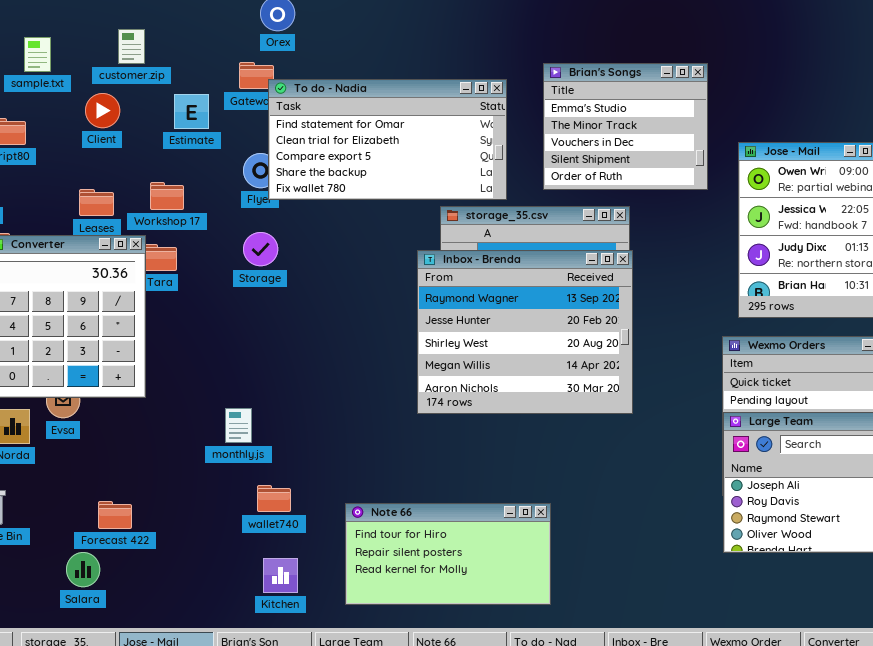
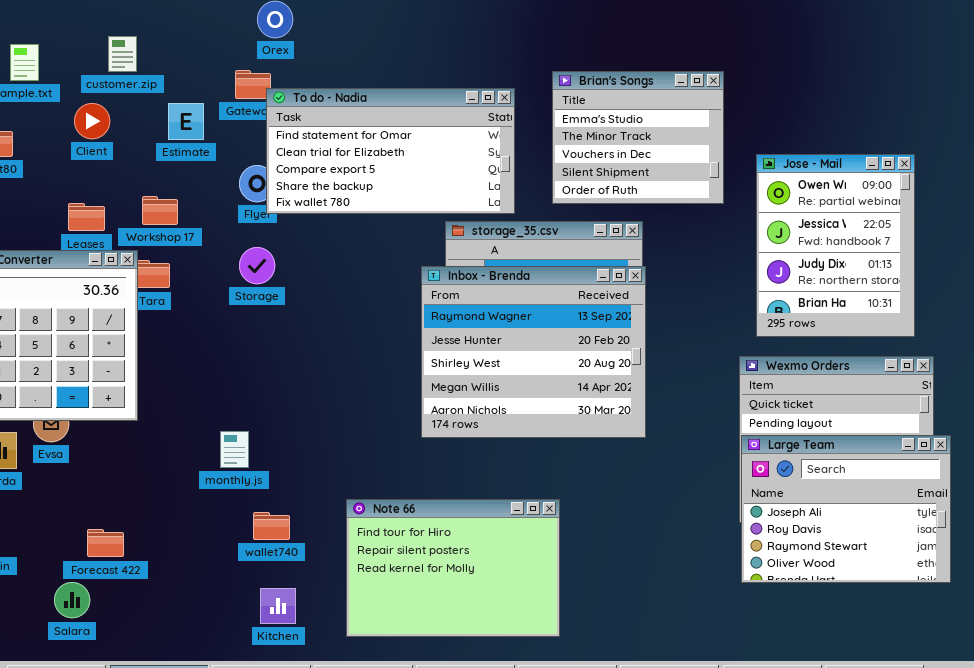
Note 66: [345,503,551,605] -> [346,499,560,637], resized

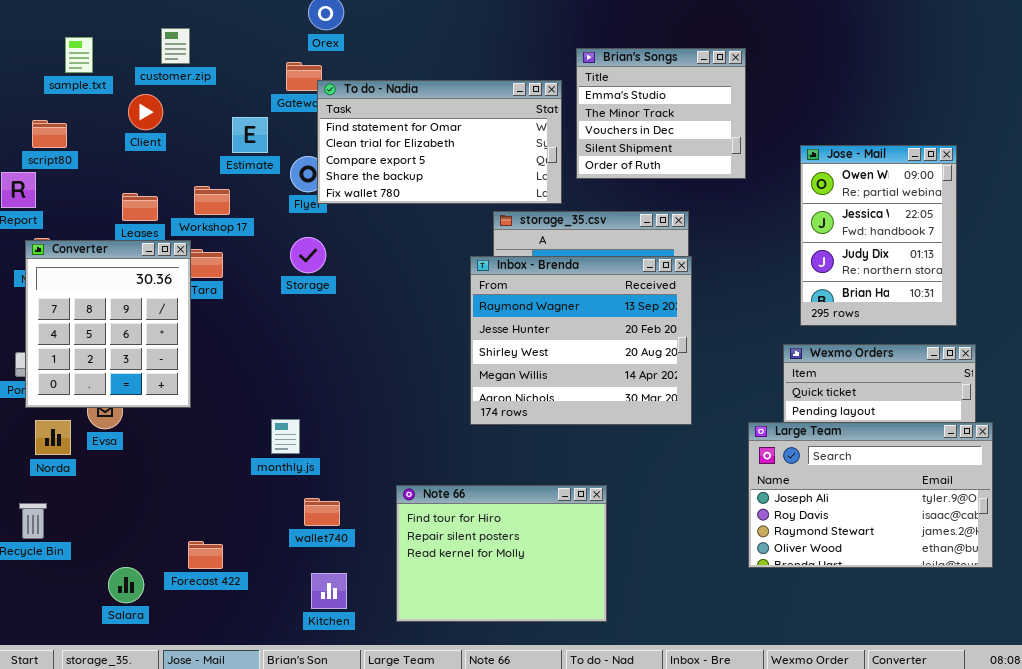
Brian's Songs: [552,71,724,204] -> [576,48,746,179], moved
Estimate: [168,103,204,140] -> [232,117,268,153], moved
Large Team: [741,435,951,583] -> [748,422,993,568], resized
Forecast 422: [87,529,124,557] -> [188,541,223,569], moved

